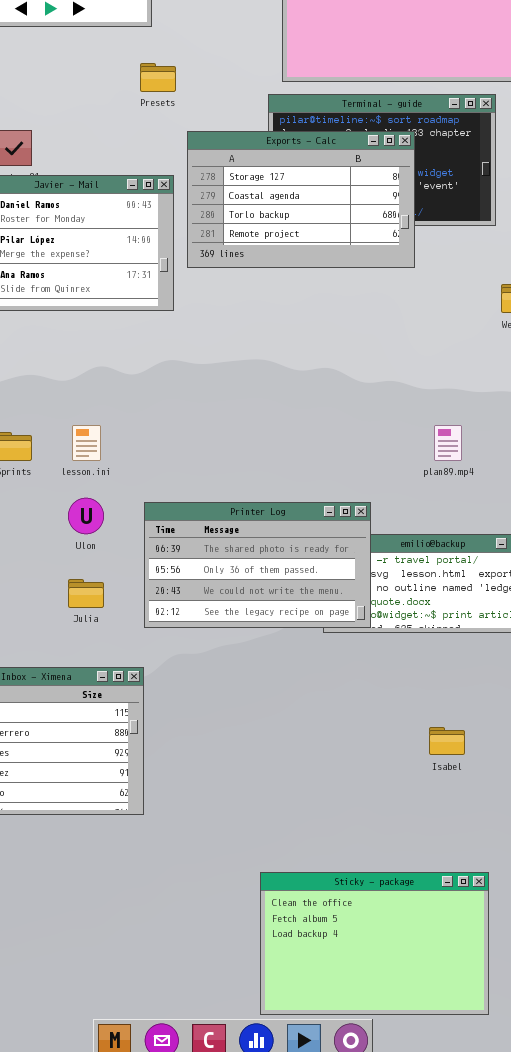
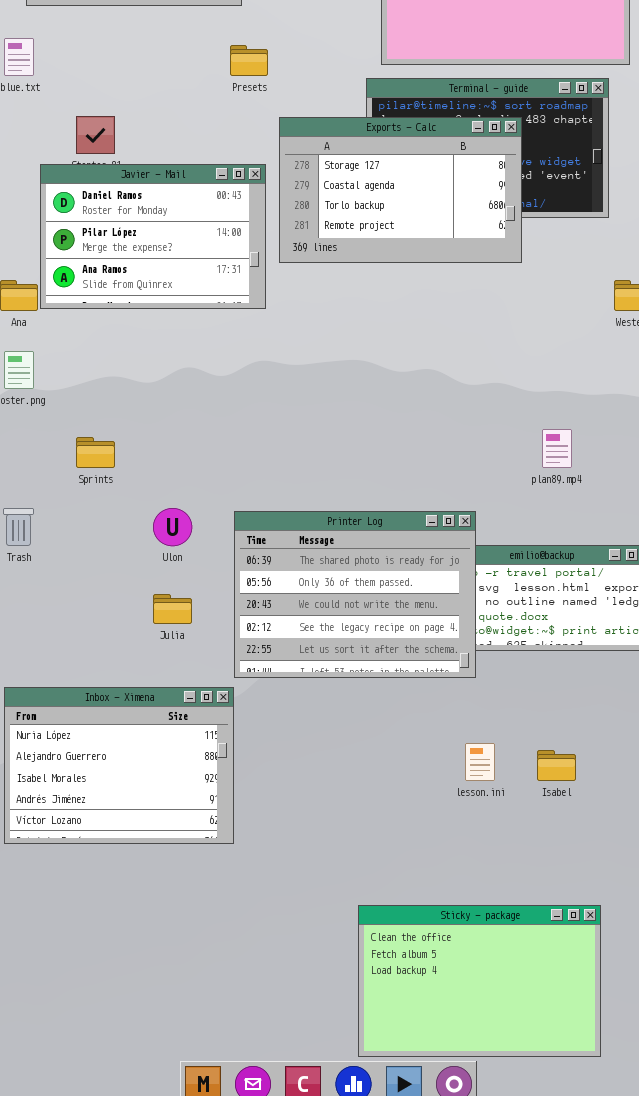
lesson.ini: [72,425,101,461] -> [465,743,495,781], moved
Printer Log: [144,502,371,628] -> [234,511,476,678], resized

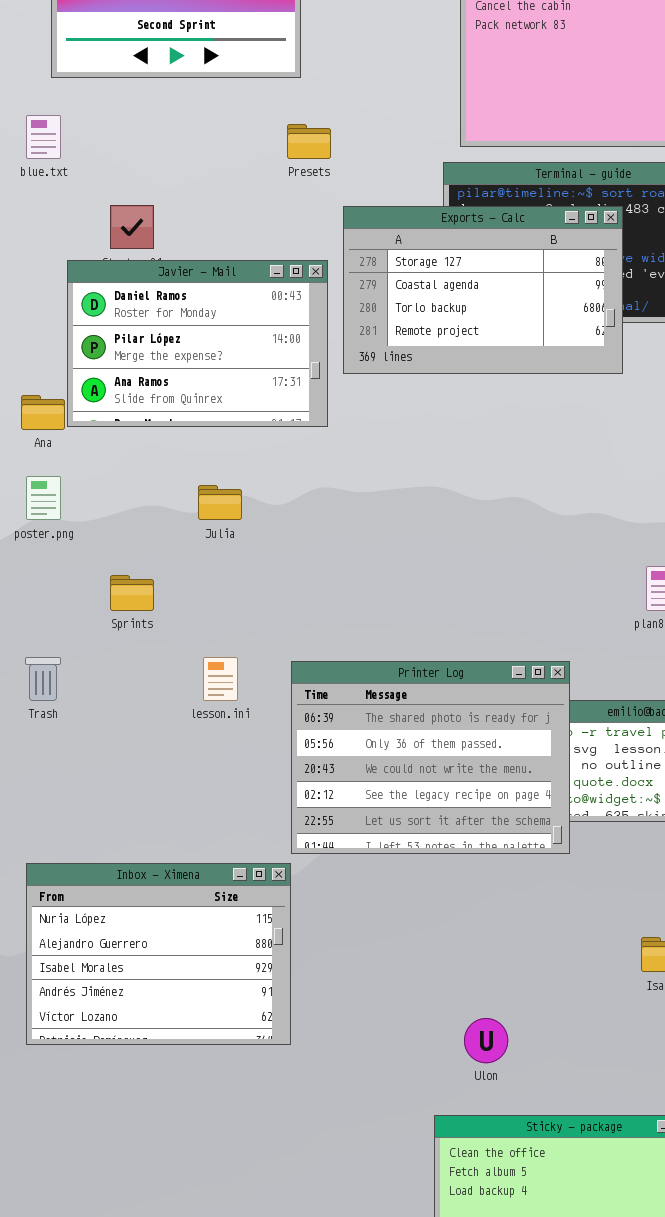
Ulon: [153,508,192,546] -> [464,1018,508,1063], moved
Julia: [153,594,192,624] -> [198,485,242,520], moved
lesson.ini: [465,743,495,781] -> [203,657,238,701], moved

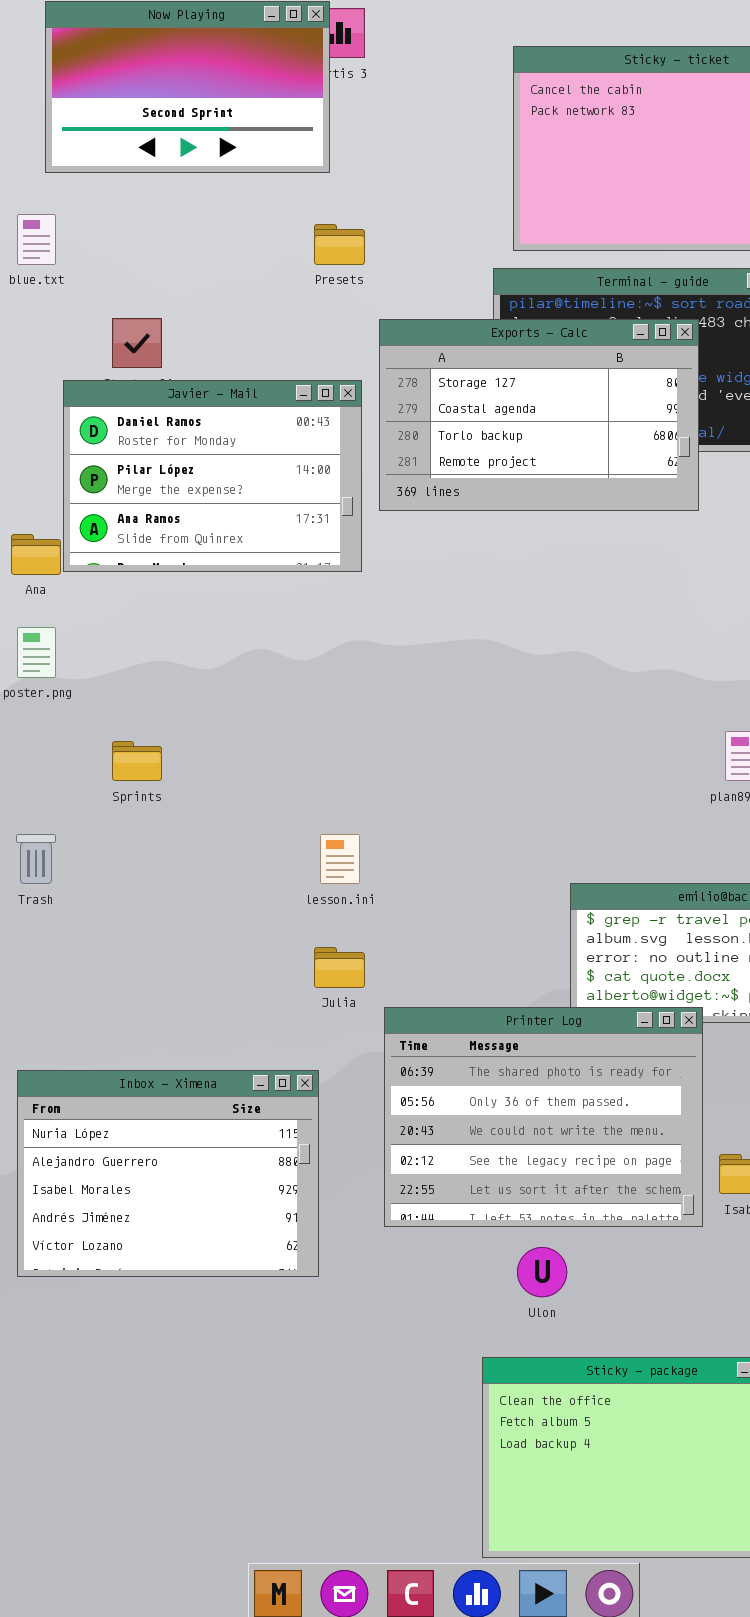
Julia: [198,485,242,520] -> [314,947,365,988], moved
lesson.ini: [203,657,238,701] -> [320,834,360,884], moved
Printer Log: [291,661,570,854] -> [384,1007,703,1227], moved

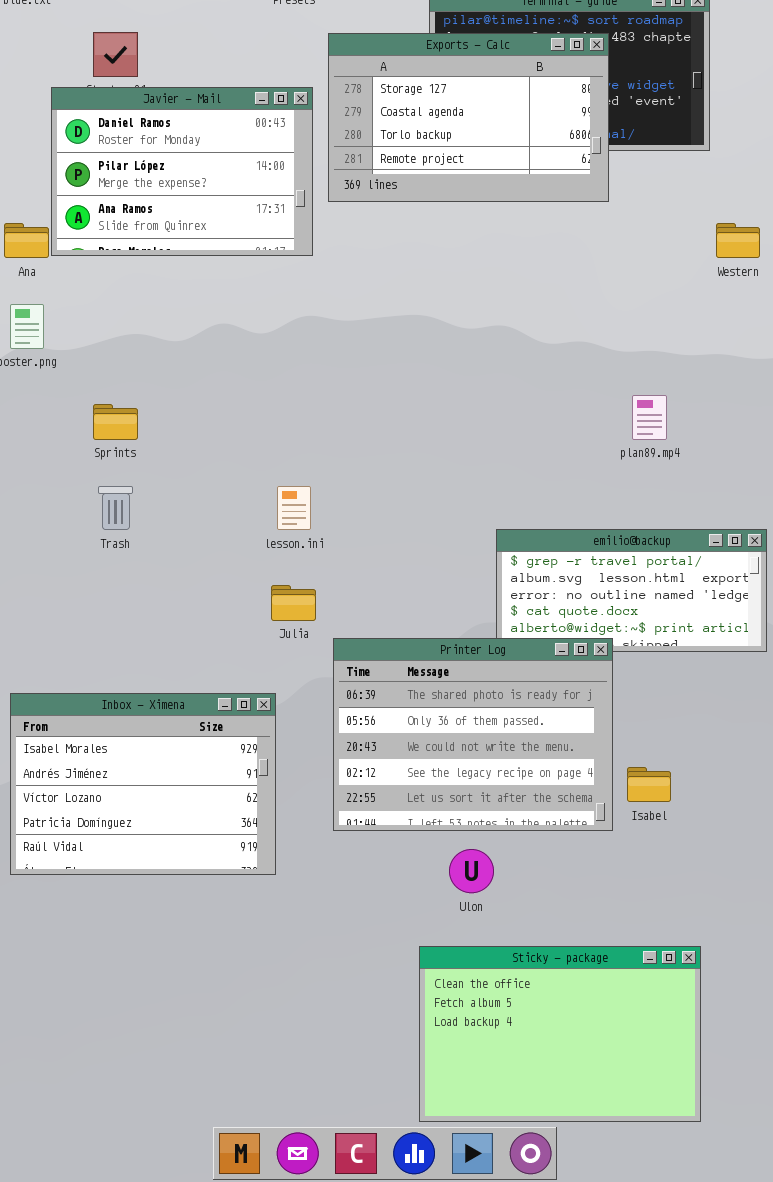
Trash: [16,834,56,884] -> [98,486,133,530], moved
Inbox - Ximena: [17,1070,319,1277] -> [10,693,276,875], scrolled down 2 rows

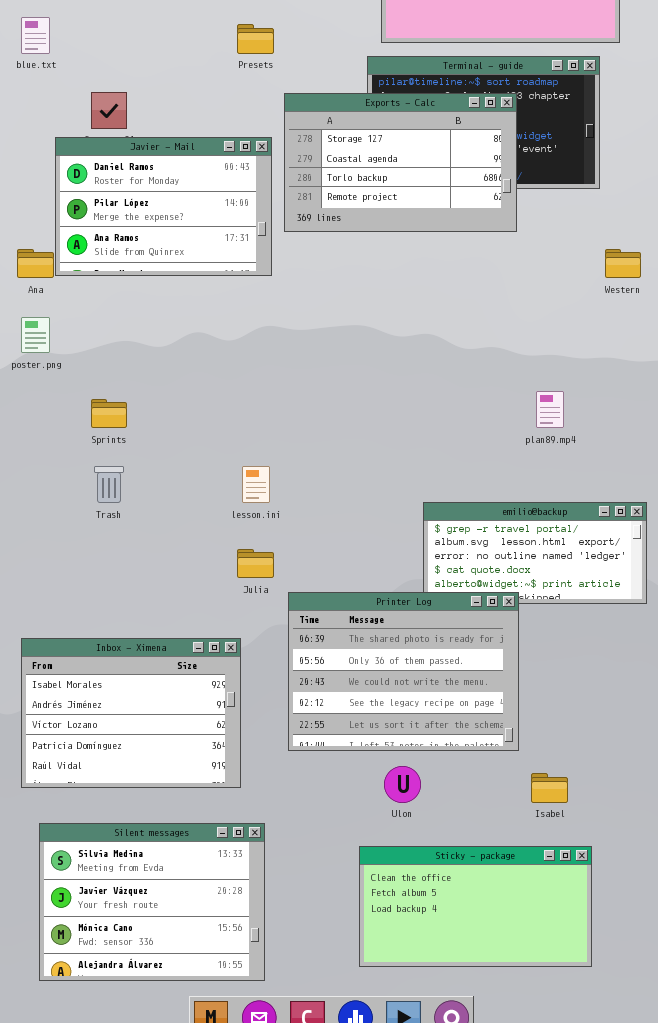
Isabel: [627,767,671,802] -> [531,773,568,803], moved
Silent messages: none -> [39,823,265,981], opened
Sticky - package: [419,946,701,1122] -> [359,846,592,967], resized

